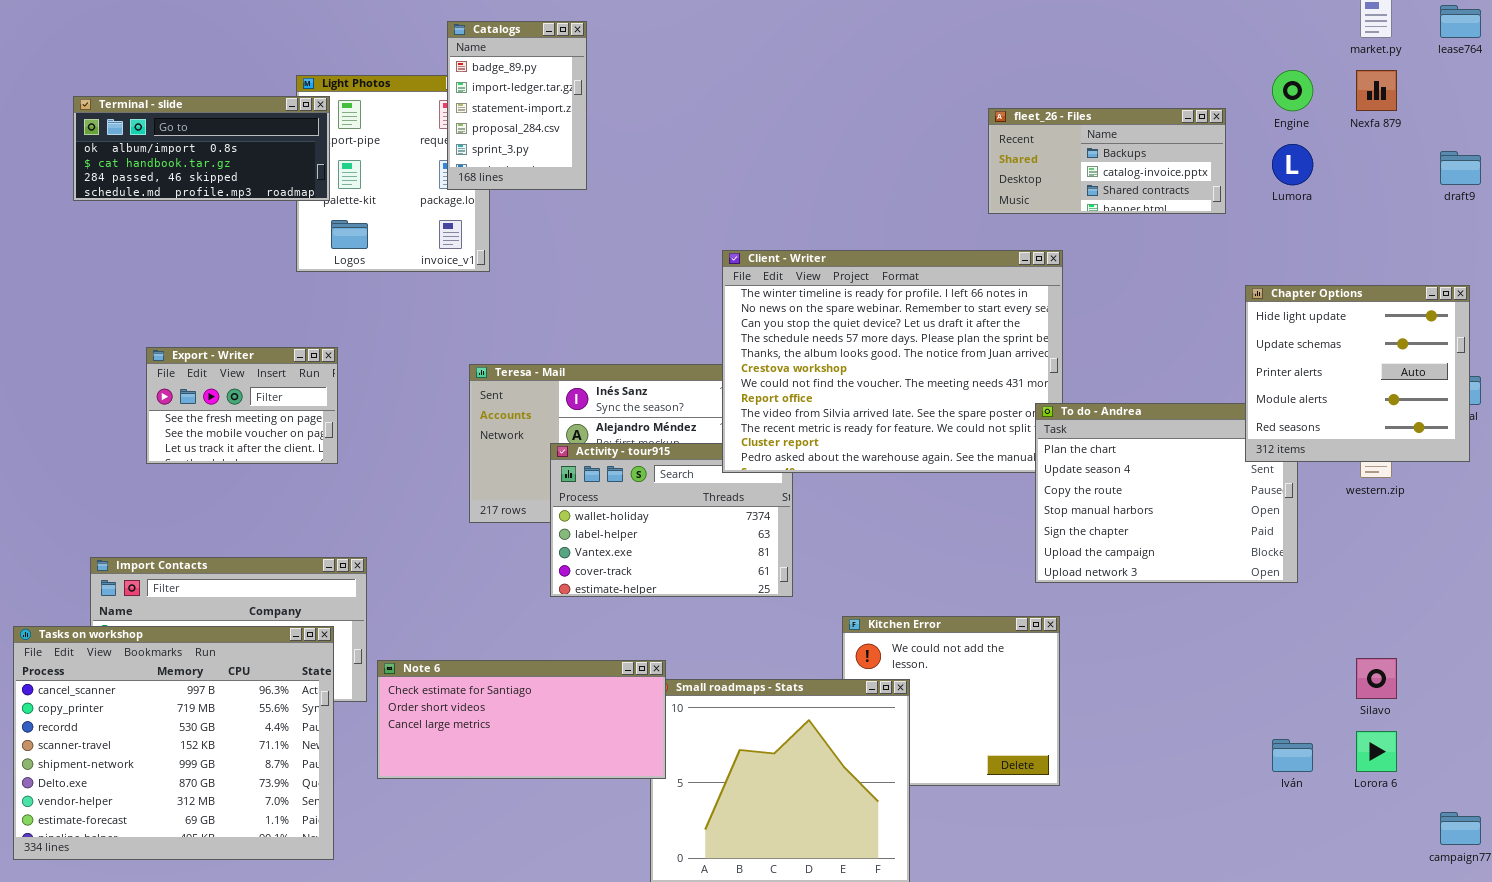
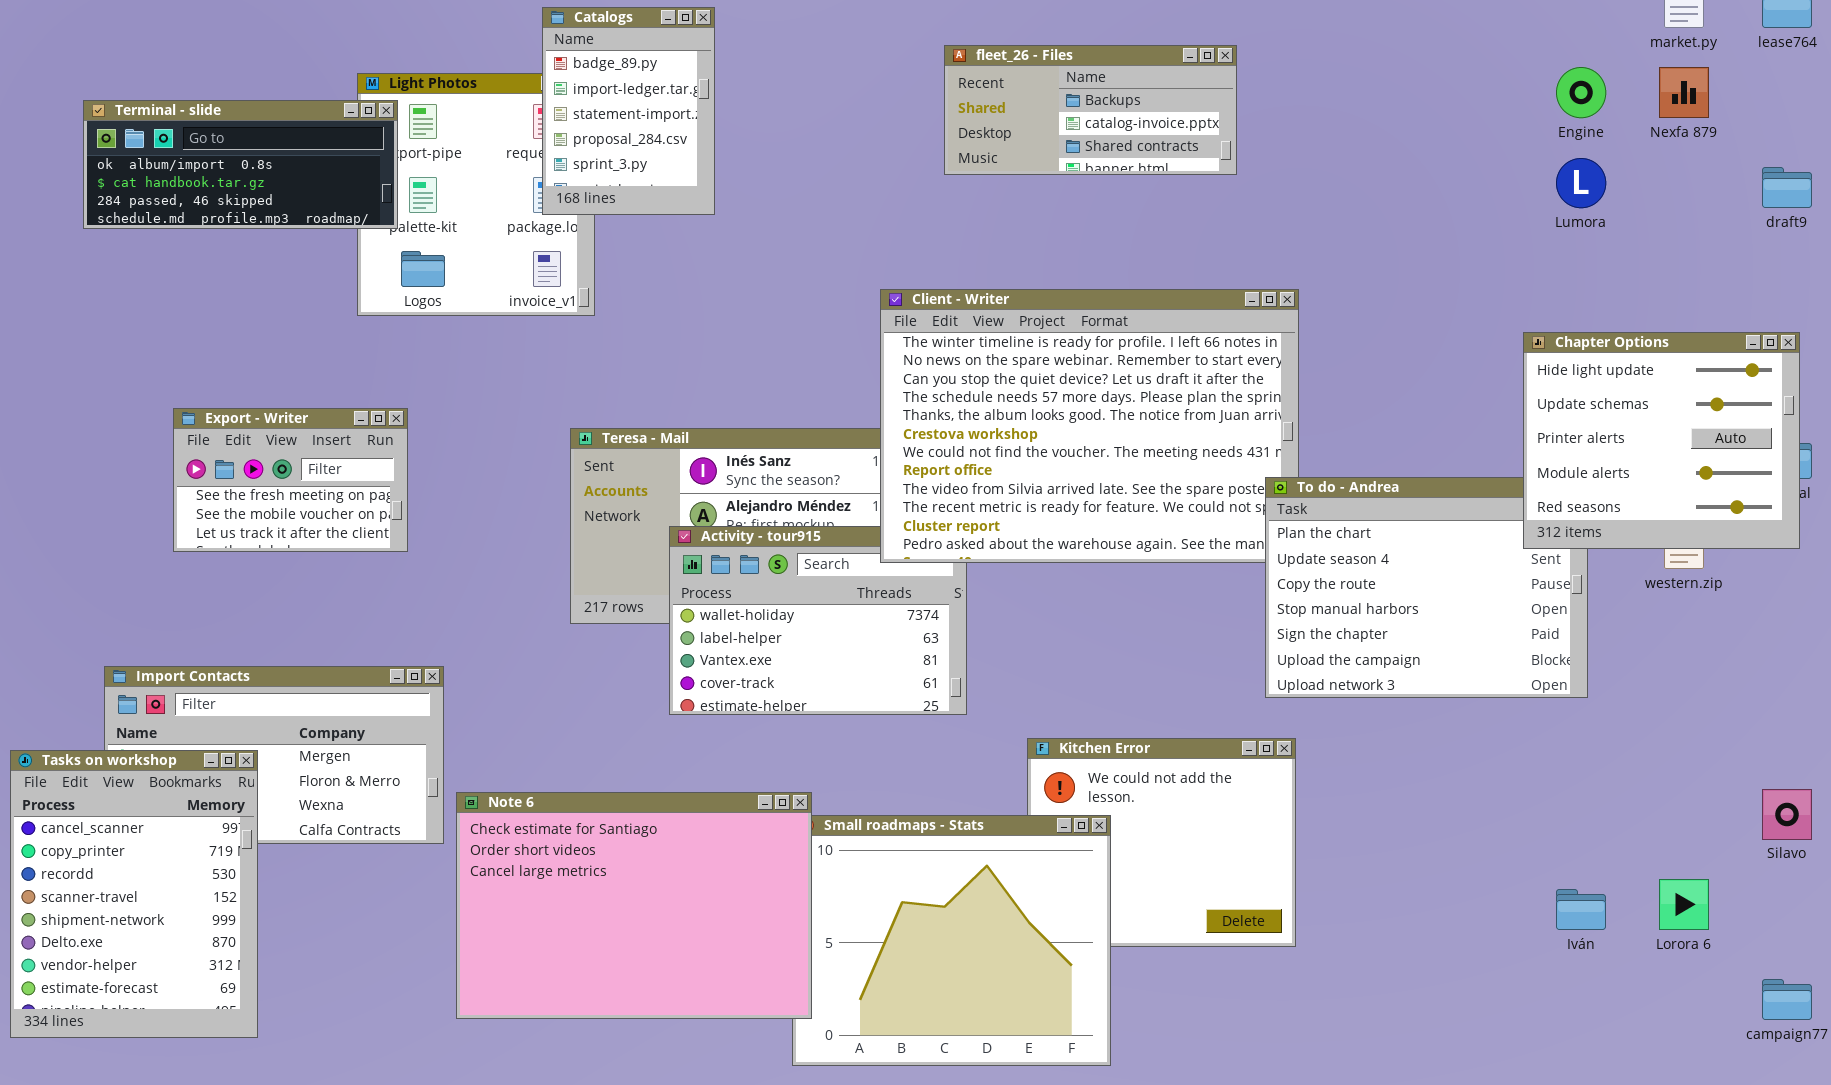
fleet_26 - Files: [988,108,1226,214] -> [944,45,1237,175], moved
Tasks on workshop: [13,626,334,860] -> [10,750,258,1038], resized
Silavo: [1356,658,1397,699] -> [1762,789,1812,840], moved
Note 6: [377,660,666,779] -> [456,792,812,1019], resized

